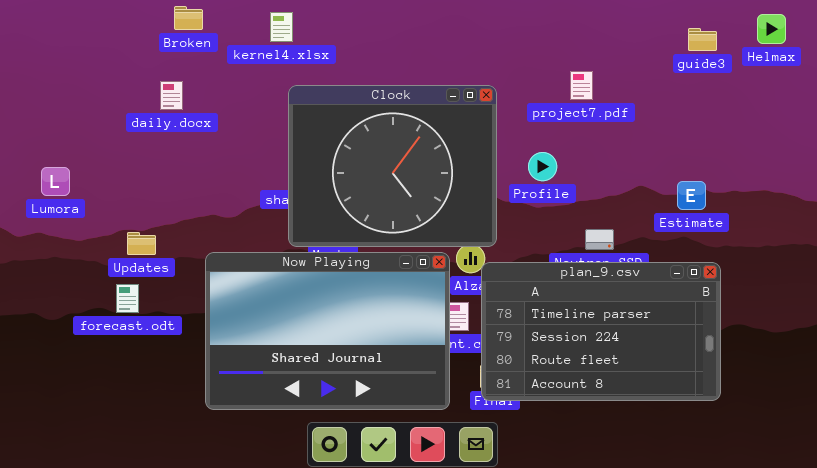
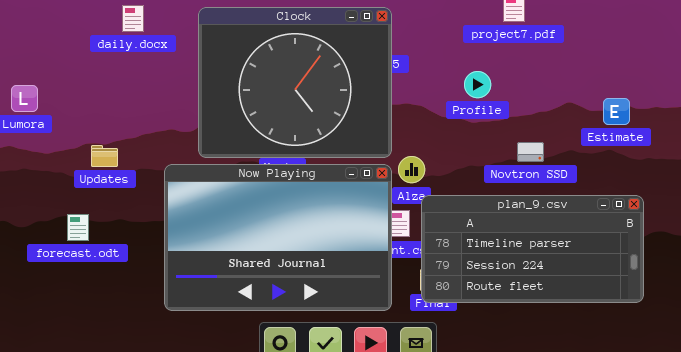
Clock: [288,85,497,247] -> [198,7,392,158], moved
plan_9.csv: [481,262,721,401] -> [421,195,644,303], resized
forecast.odt: [116,284,139,313] -> [67,214,89,241], moved

